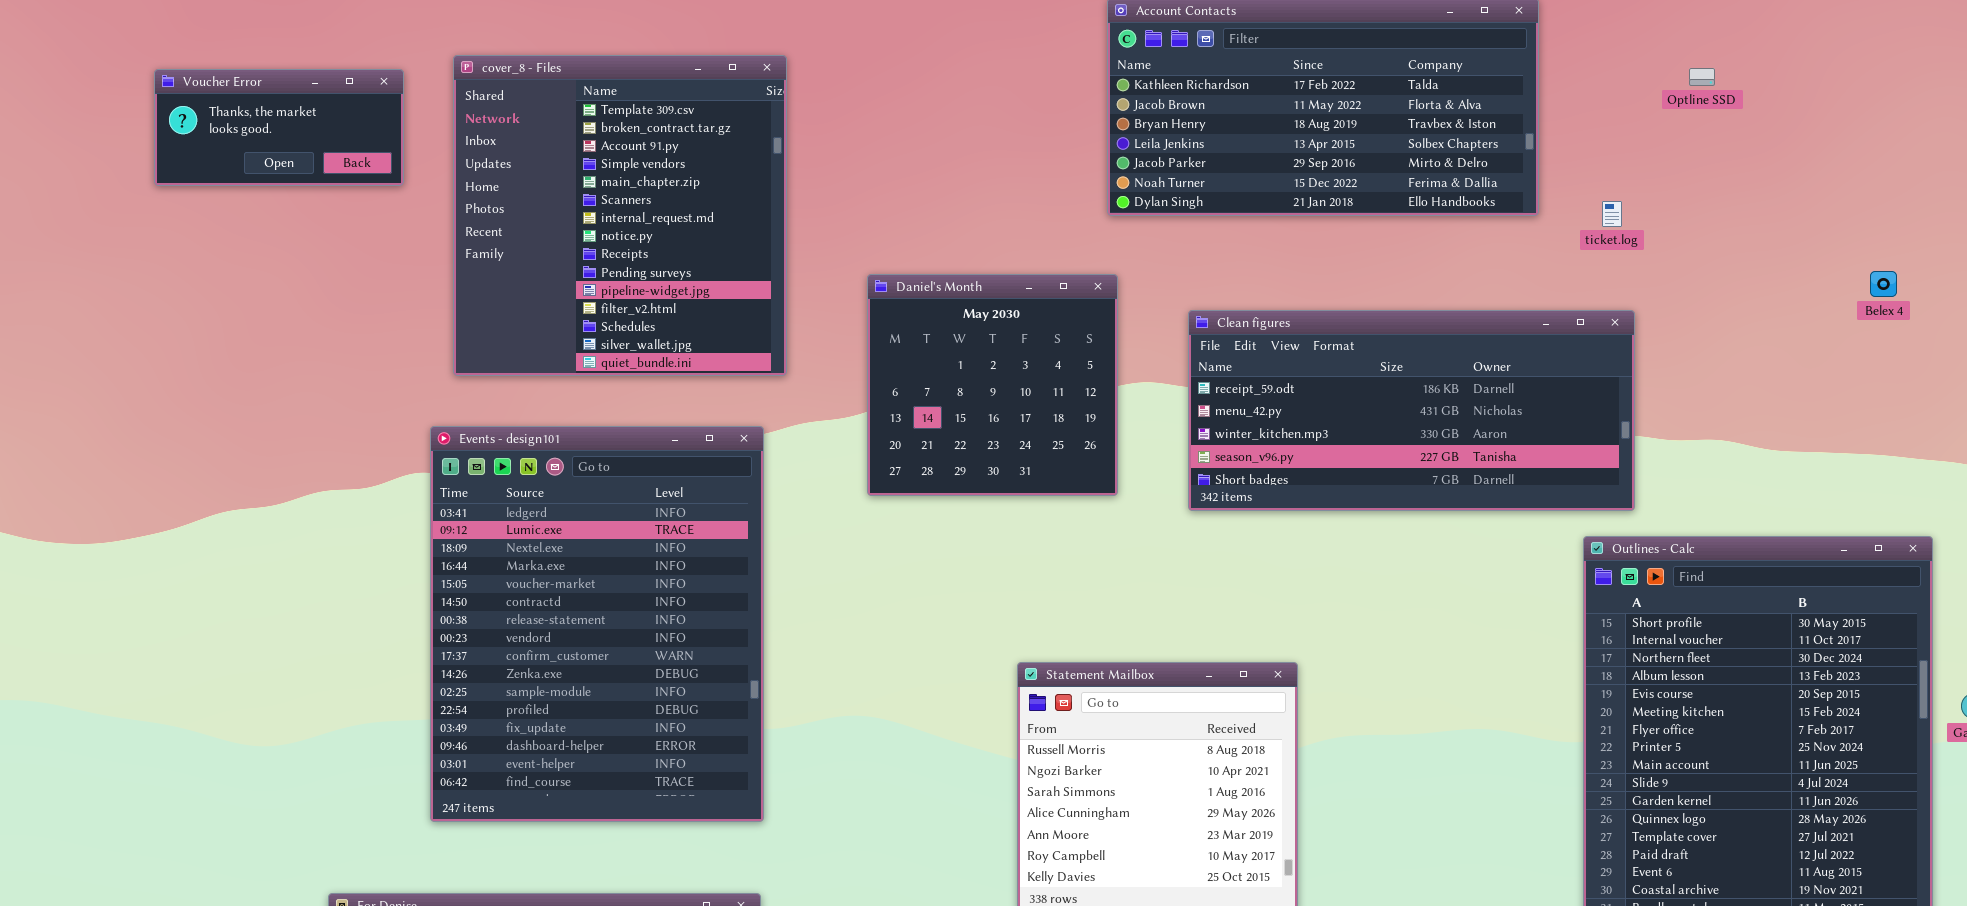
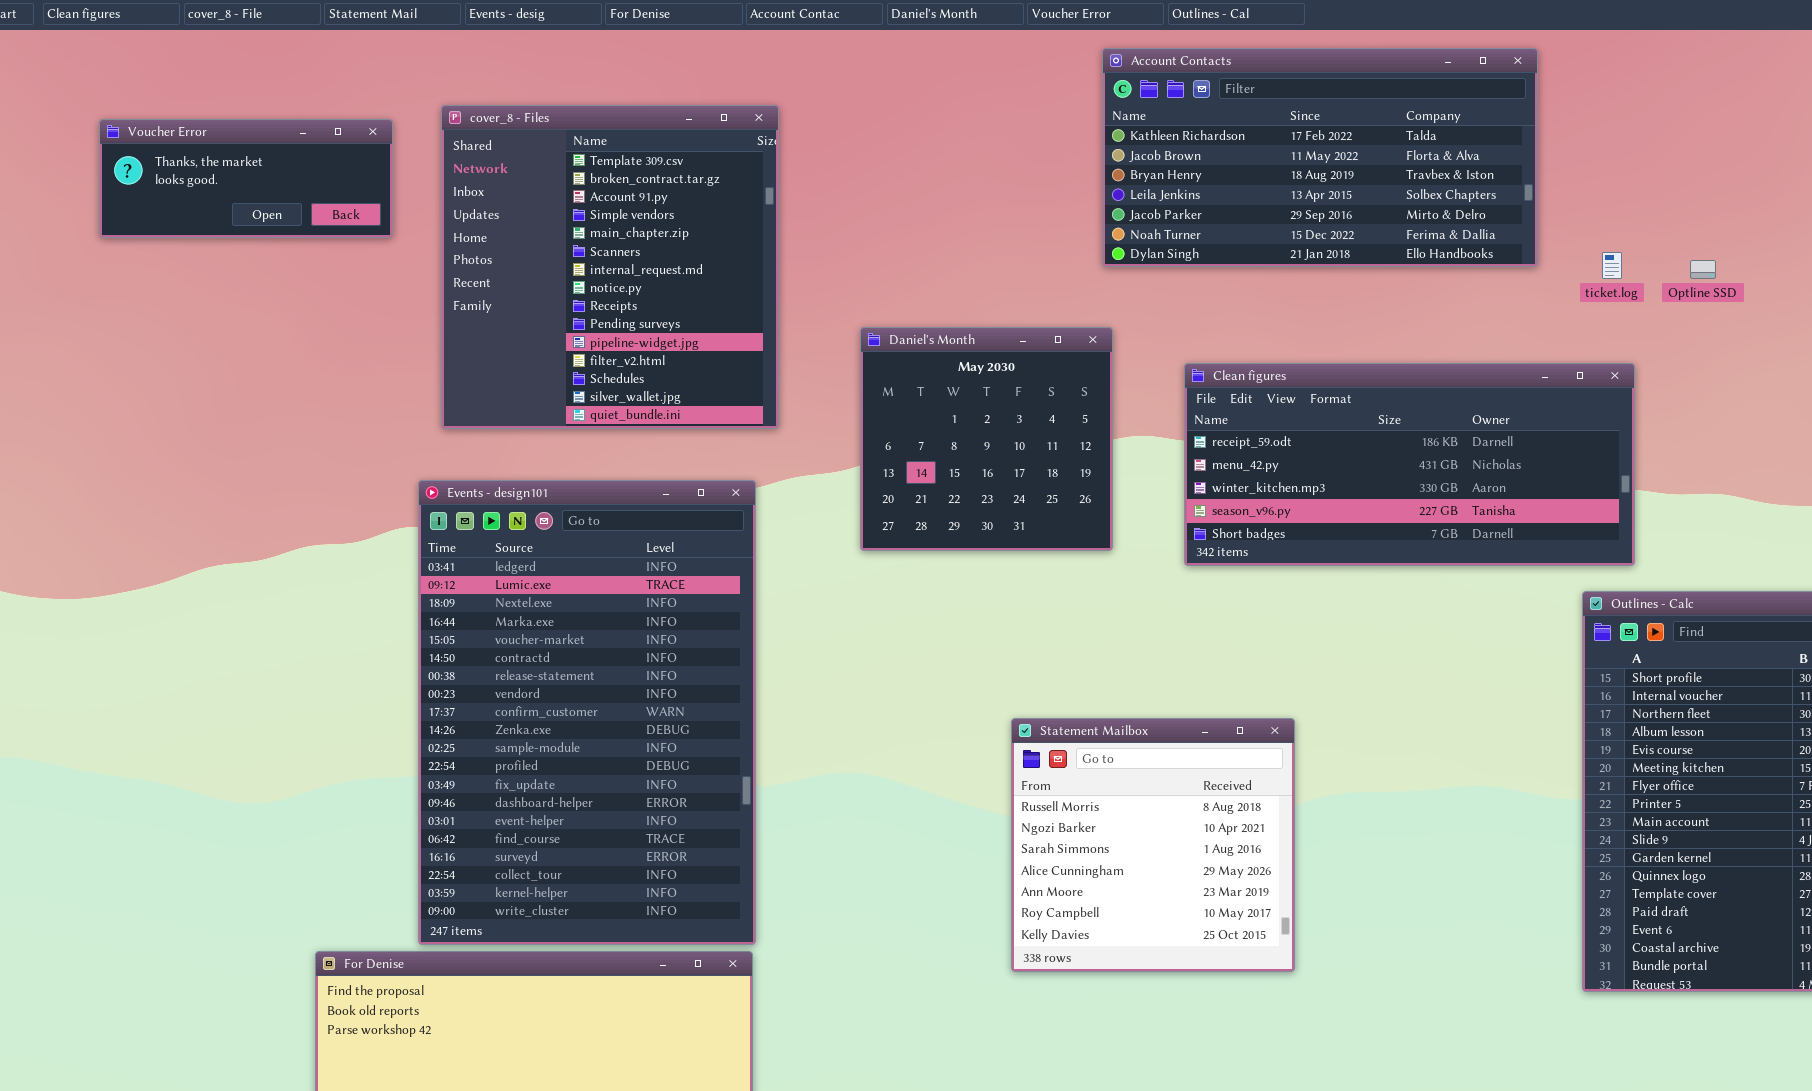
Optline SSD: [1689,68,1715,86] -> [1690,260,1716,279], moved
Voucher Error: [154,69,404,186] -> [99,119,393,238], resized
Events - design101: [430,426,764,822] -> [418,480,756,945], resized

